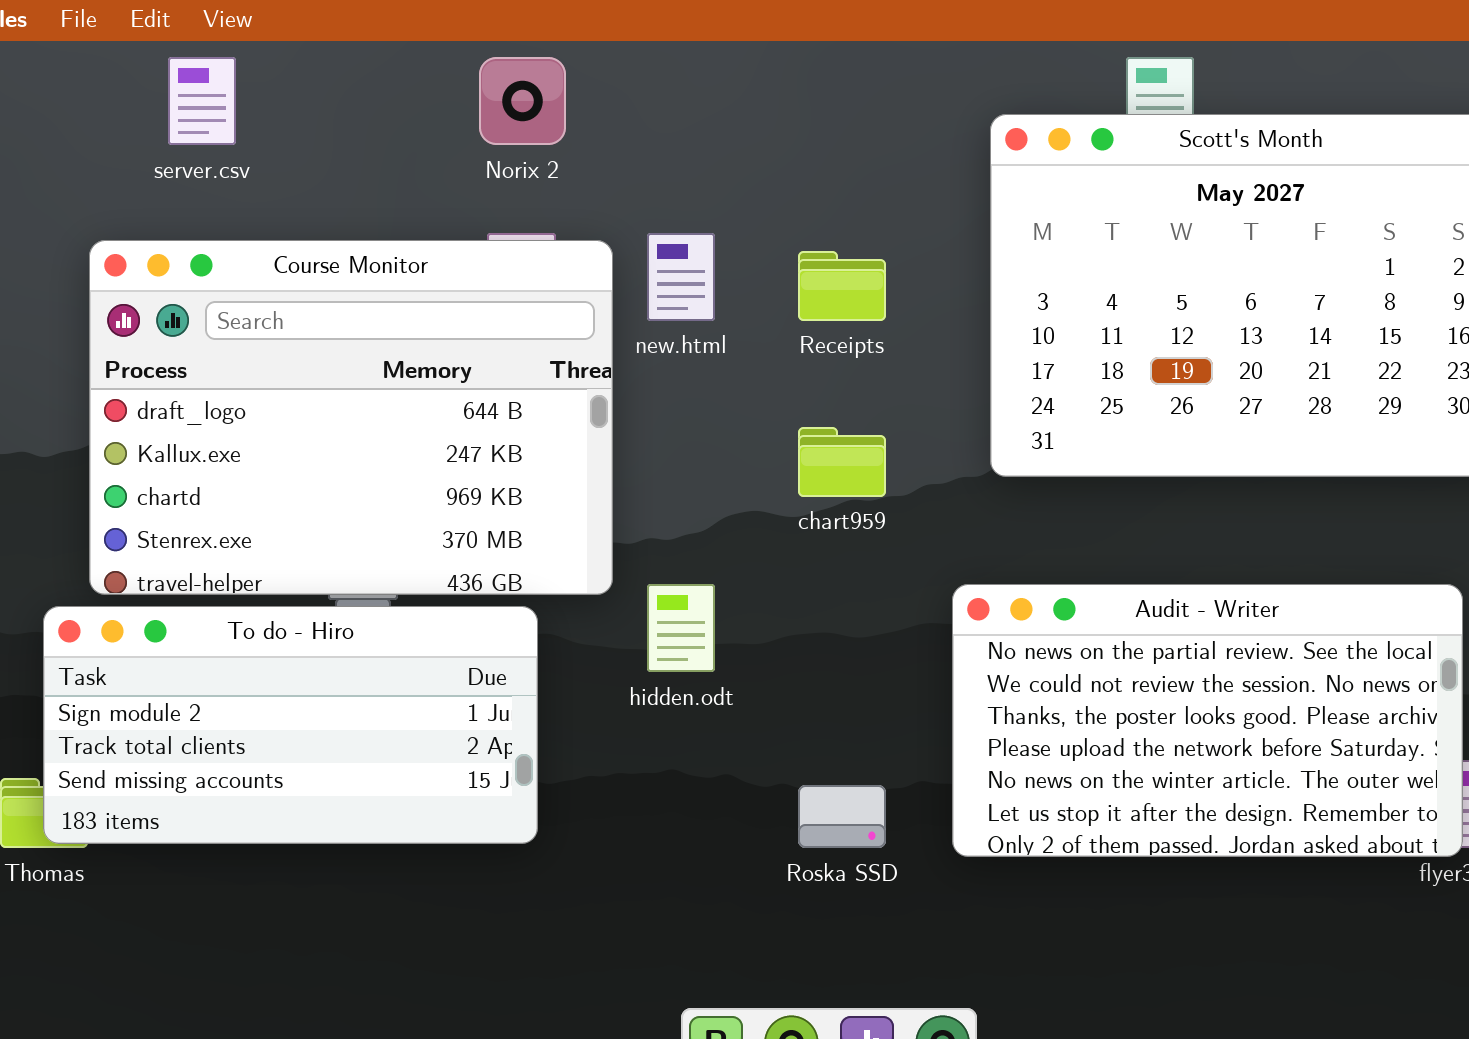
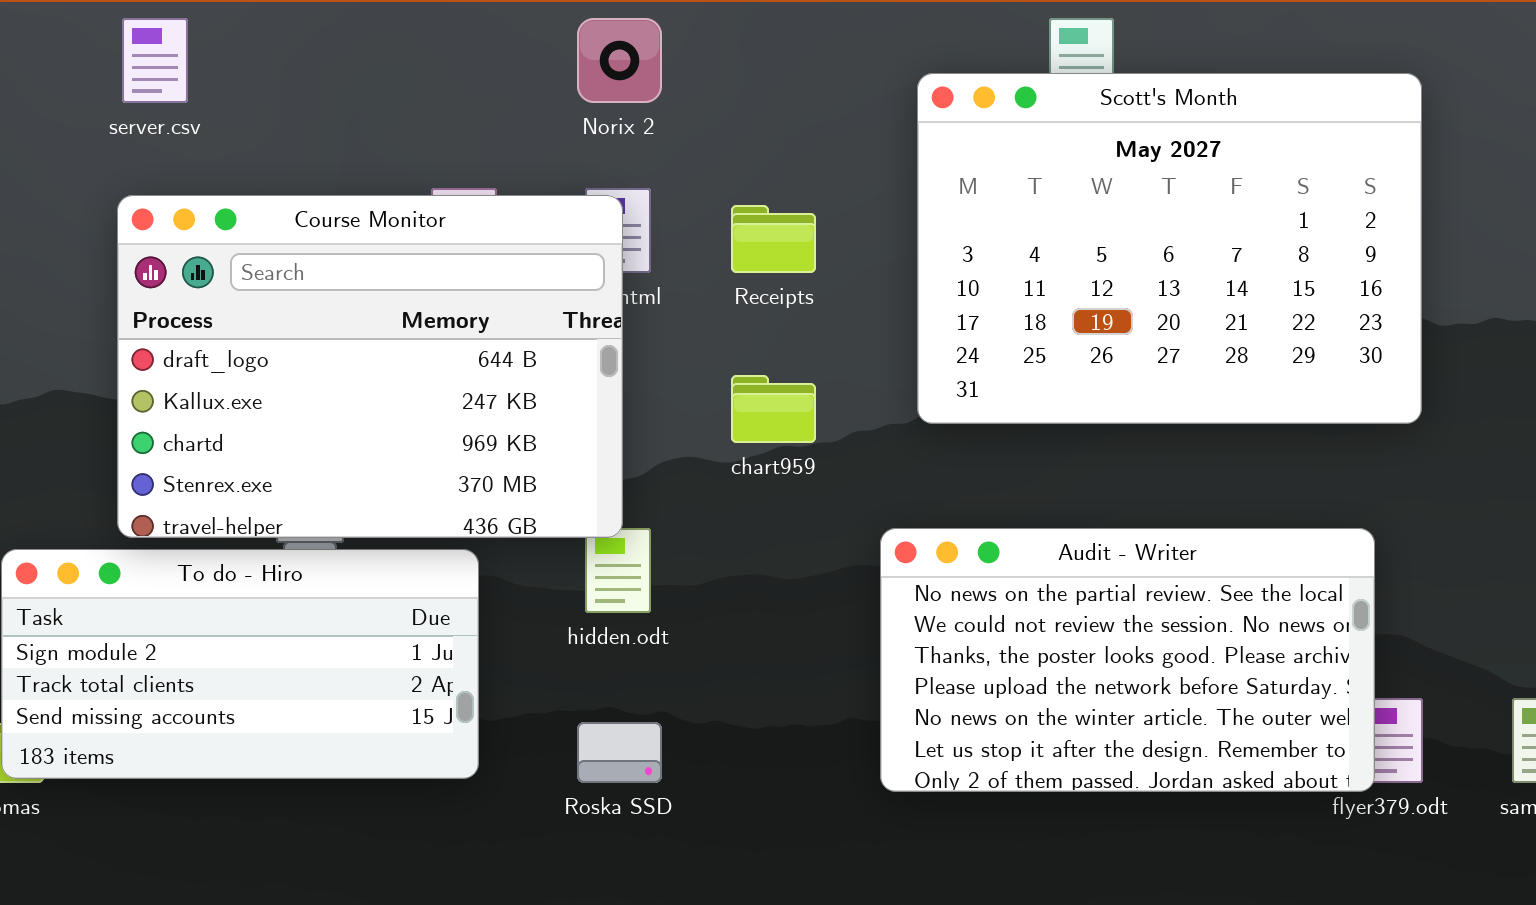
Norix 2: [479,57,566,145] -> [577,18,662,103], moved
Course Monitor: [89,240,613,595] -> [117,195,623,538], moved
Roska SSD: [798,785,886,848] -> [577,722,662,783], moved

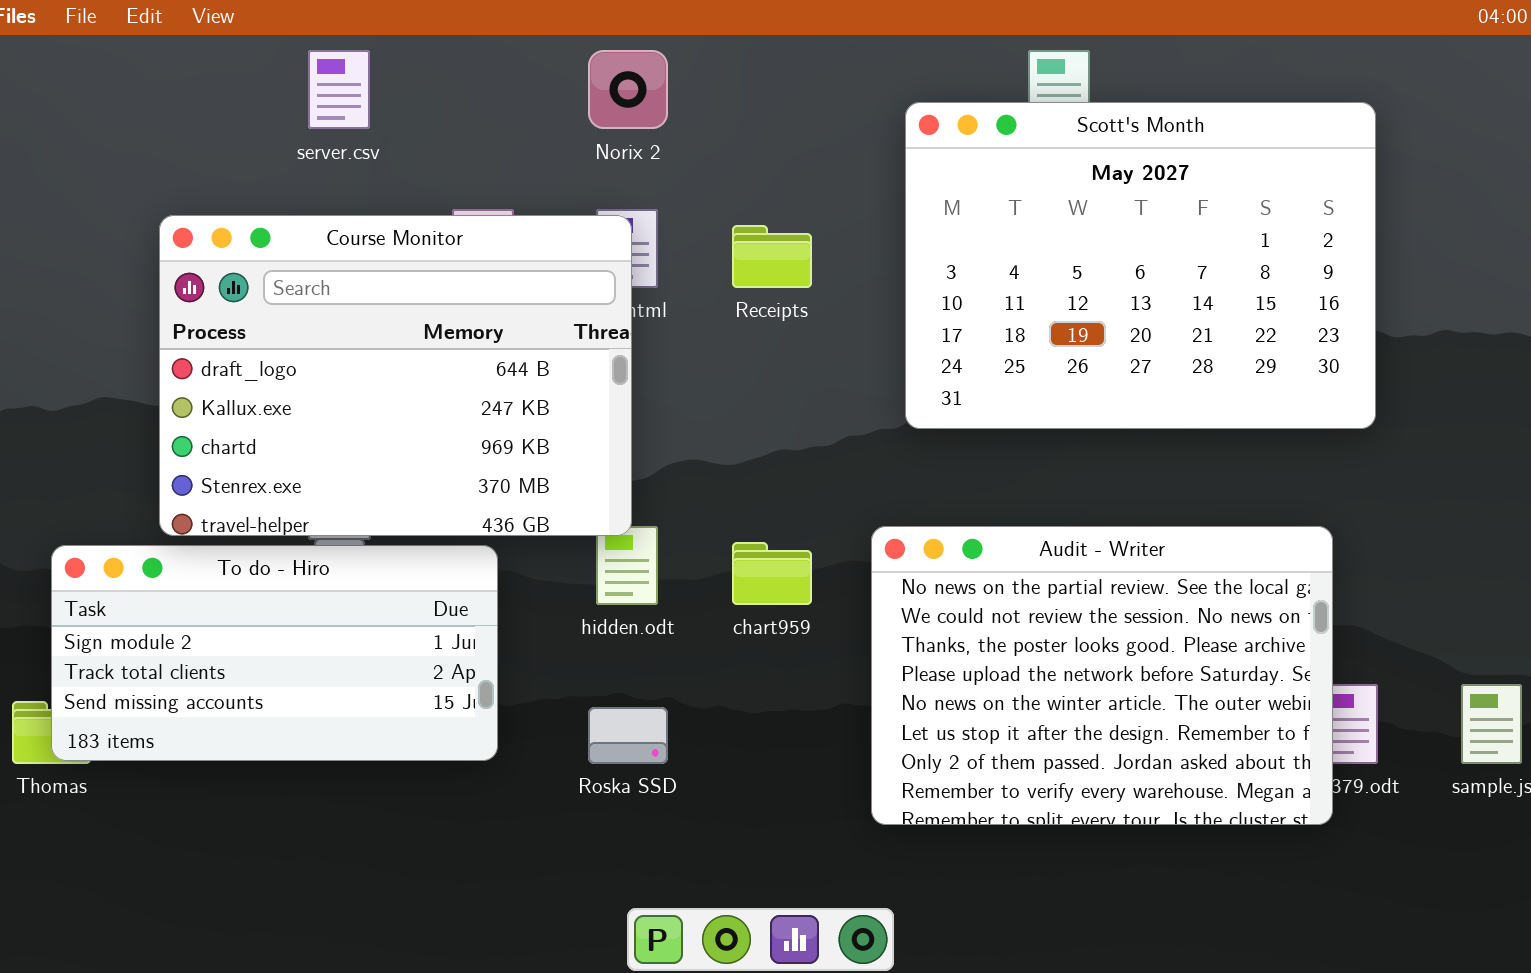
server.csv: [122,18,188,103] -> [308,50,370,129], moved
chart959: [731,375,816,443] -> [732,542,812,605], moved
Audit - Writer: [880,528,1375,792] -> [871,526,1333,825], resized

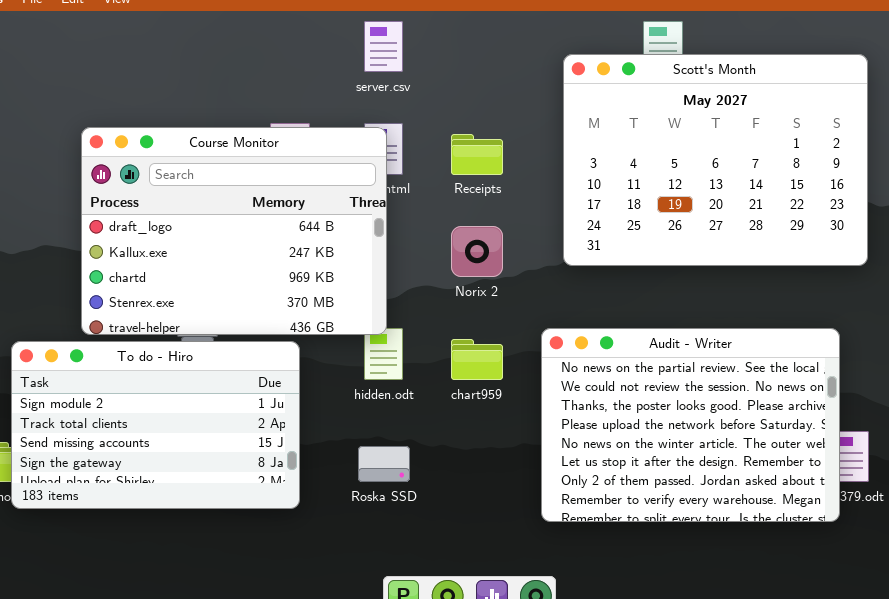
server.csv: [308,50,370,129] -> [364,21,403,72], moved
Norix 2: [588,50,668,129] -> [451,226,503,277], moved
To do - Hiro: [51,545,498,761] -> [11,341,300,509], resized

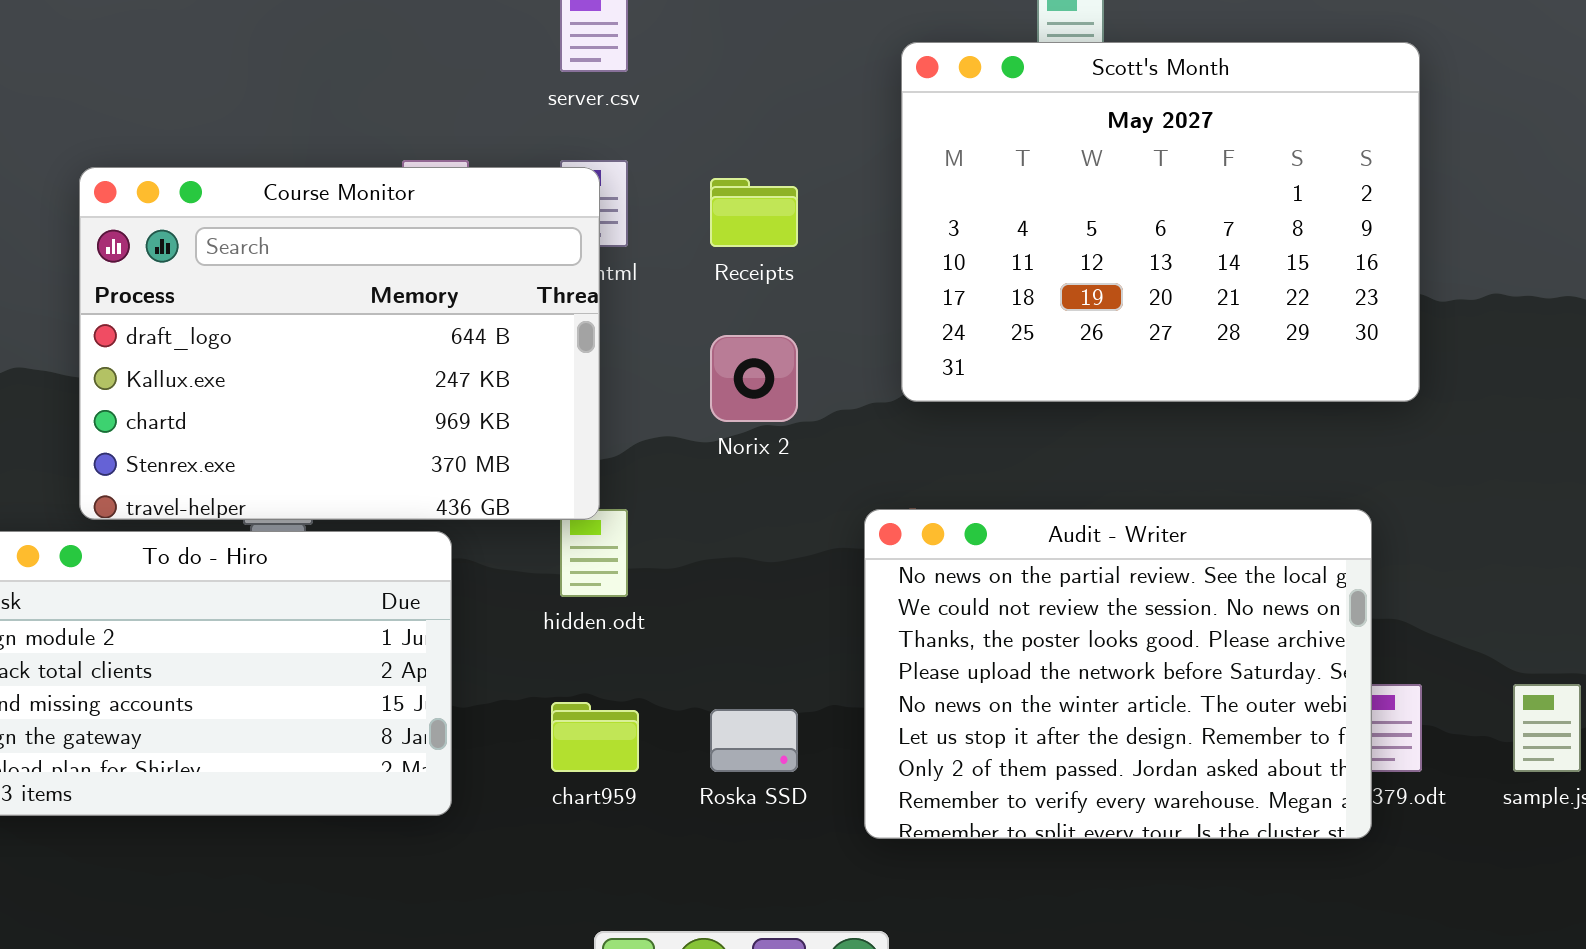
chart959: [451,339,503,380] -> [551,702,639,772], moved
Roska SSD: [358,446,410,482] -> [710,709,798,772], moved

